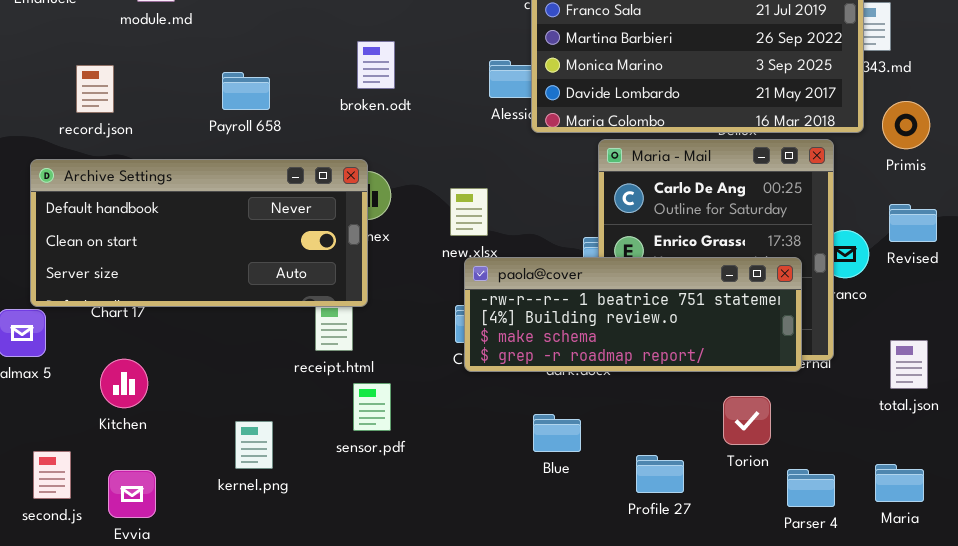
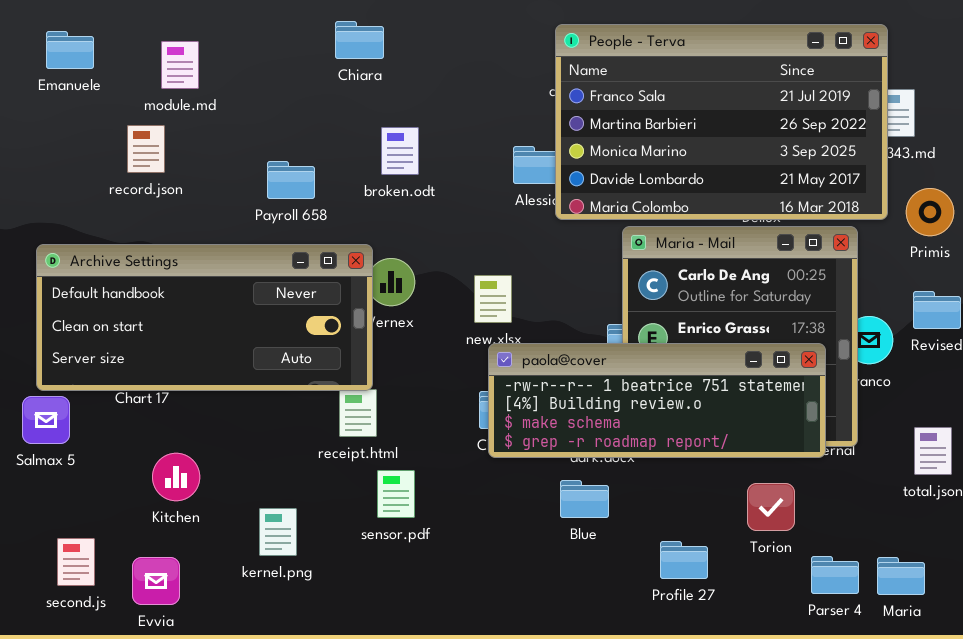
record.json: [76,65,114,113] -> [127,125,165,173], moved
Payroll 658: [222,72,270,110] -> [267,161,315,199], moved
Archive Settings: [30,159,368,307] -> [36,244,373,391], moved
Kitchen: [100,359,148,408] -> [152,453,200,501], moved
Blue: [533,414,581,452] -> [560,480,609,518], moved
Maria: [875,464,924,502] -> [877,557,925,595], moved

